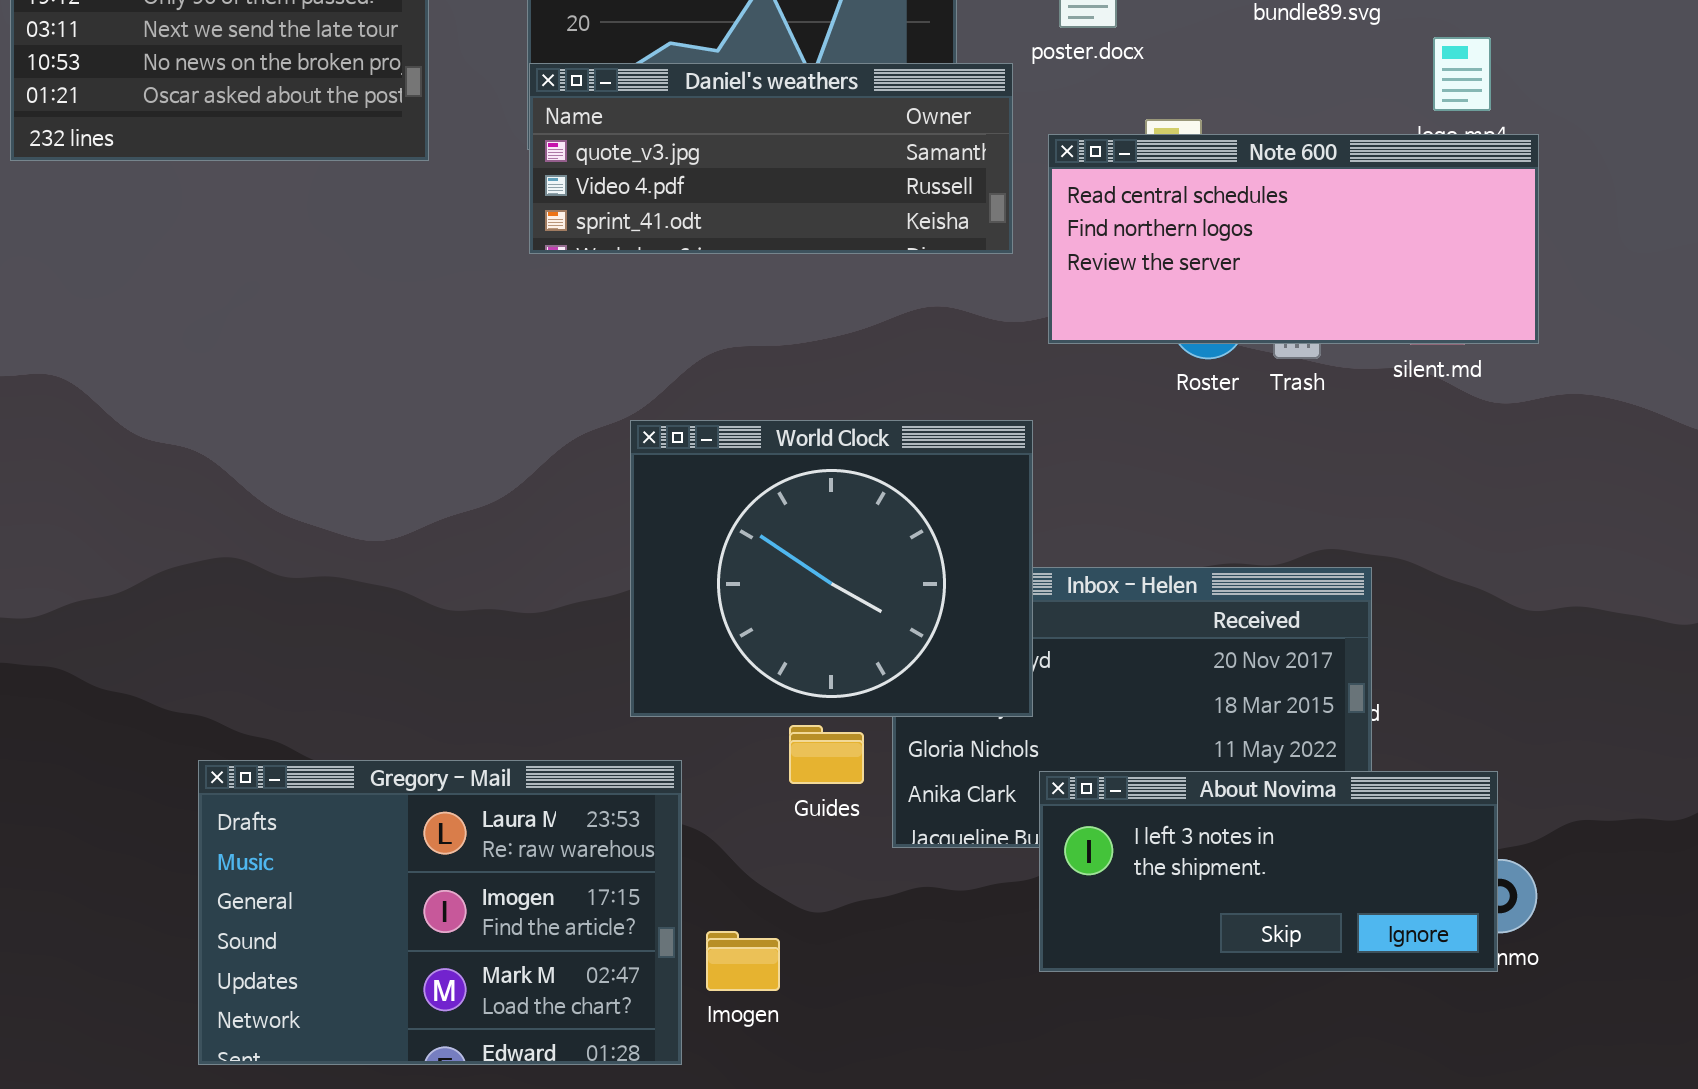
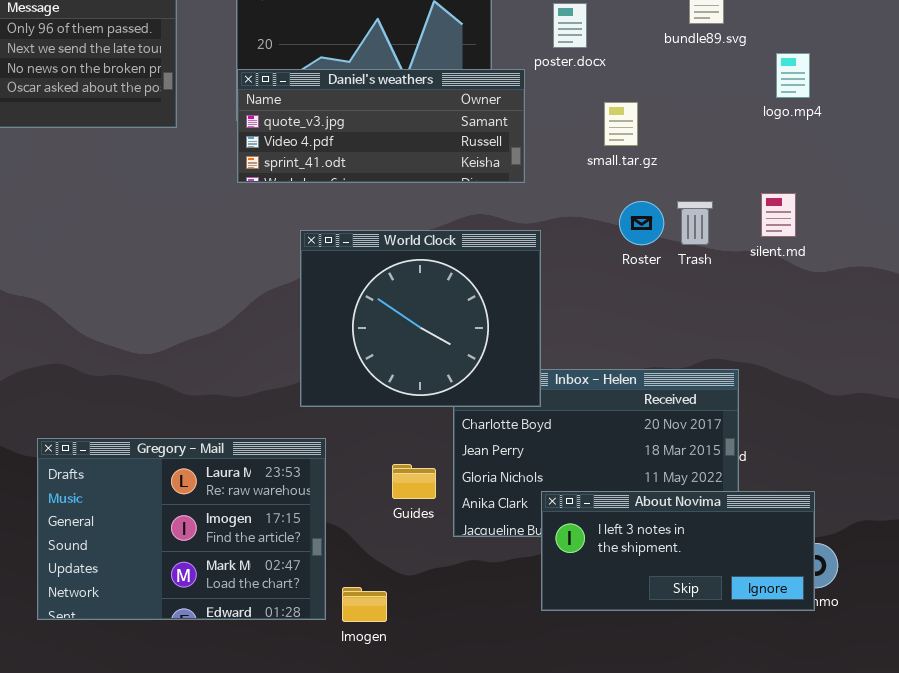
Note 600: [1048,134,1539,344] -> none, closed
World Clock: [630,420,1033,717] -> [300,230,541,407], moved
Gregory - Mail: [198,760,682,1065] -> [37,438,326,620], moved

